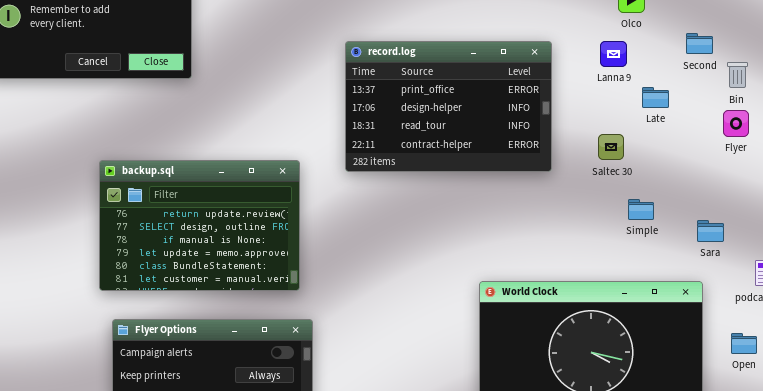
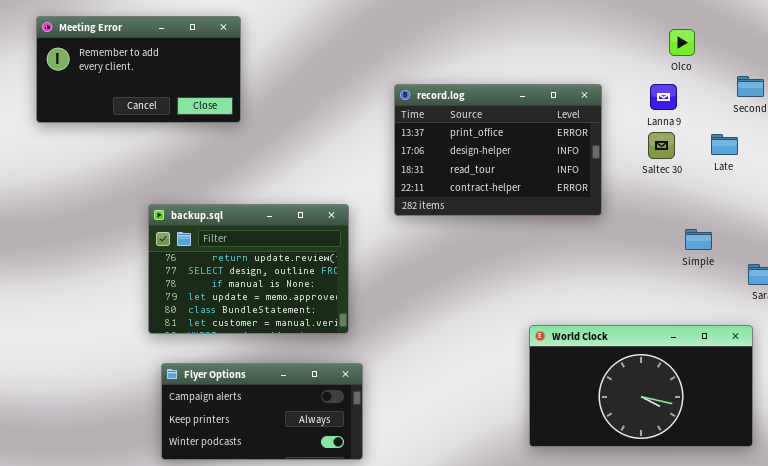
Late: [642,87,669,108] -> [711,134,738,155], moved
Saltec 30: [598,134,624,160] -> [648,132,675,159], moved
Simple: [628,199,654,220] -> [685,229,712,250], moved

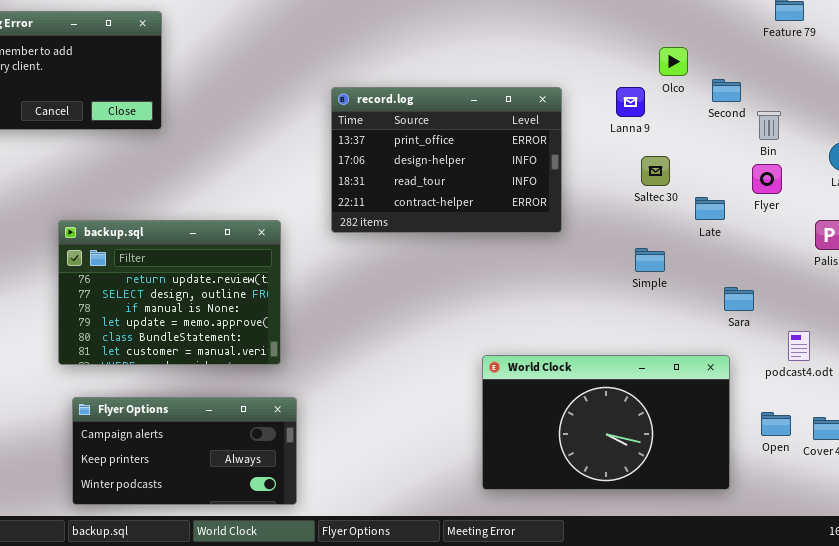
Olco: [669,29,695,56] -> [659,47,688,76], moved
Saltec 30: [648,132,675,159] -> [641,156,670,186], moved
Late: [711,134,738,155] -> [695,197,725,220], moved
Simple: [685,229,712,250] -> [635,248,665,272], moved

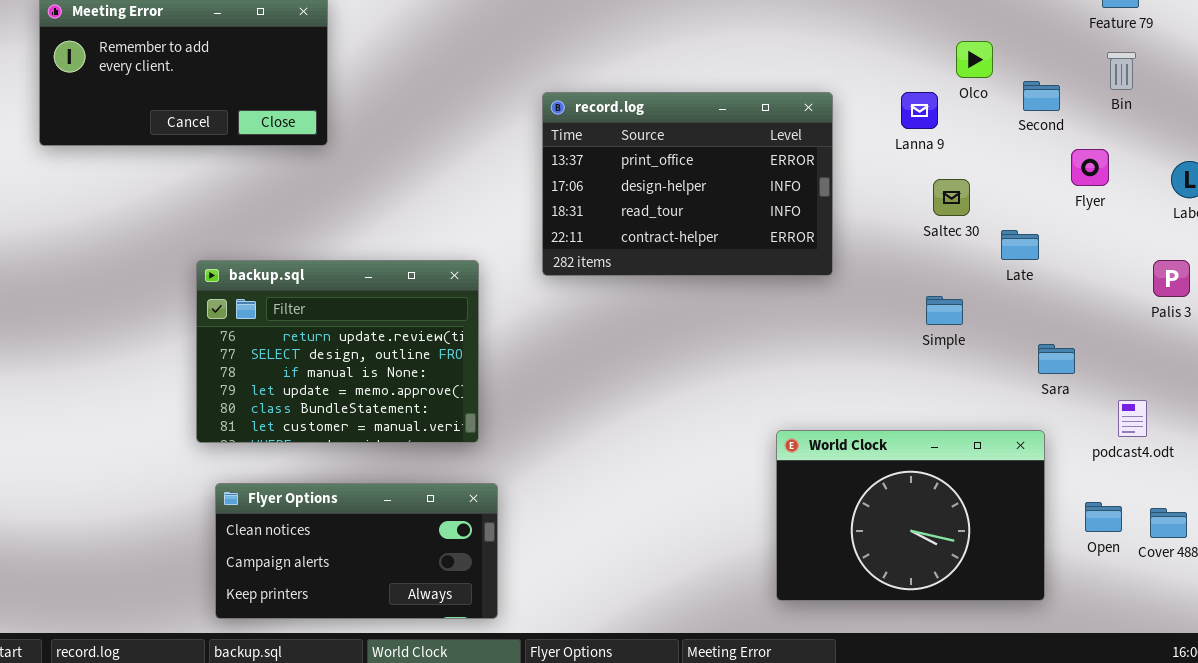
Bin: [757,111,781,140] -> [1107,52,1136,90], moved
Flyer: [752,164,782,194] -> [1071,149,1109,186], moved
World Clock: [482,355,730,490] -> [776,430,1045,601], resized
Flyer Options: [72,397,297,505] -> [215,483,498,619], scrolled up 1 row

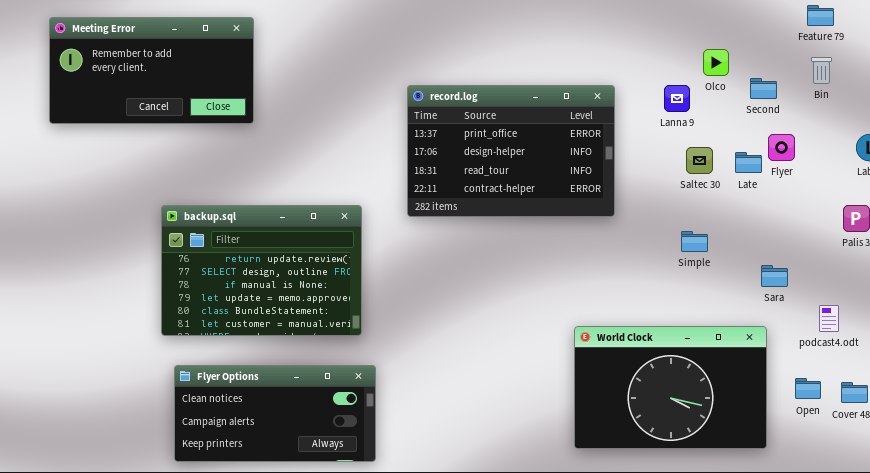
Flyer: [1071,149,1109,186] -> [768,134,795,161], moved
Late: [1001,230,1039,260] -> [735,152,762,173], moved

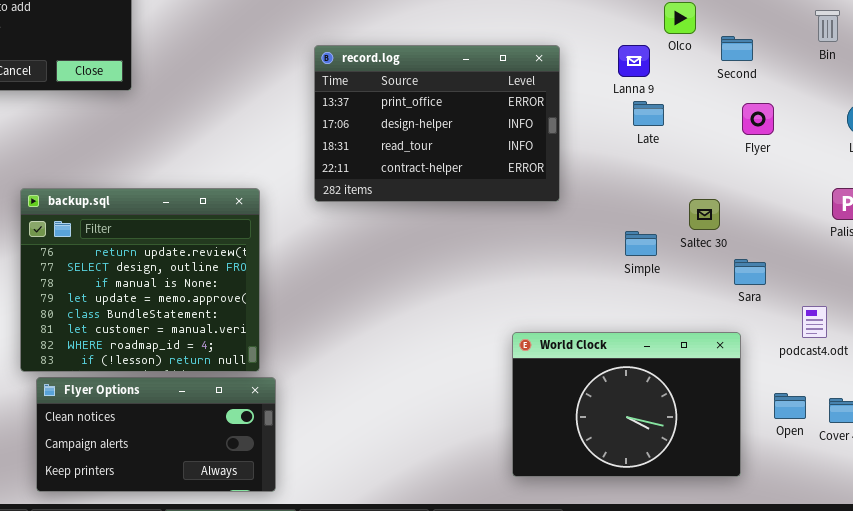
Bin: [811,57,832,84] -> [815,10,840,42], moved
Saltec 30: [686,147,713,174] -> [689,199,720,230], moved
Late: [735,152,762,173] -> [633,101,664,126], moved
backup.sql: [161,205,362,336] -> [20,188,260,372], resized
Simple: [681,231,708,252] -> [625,231,657,256], moved

